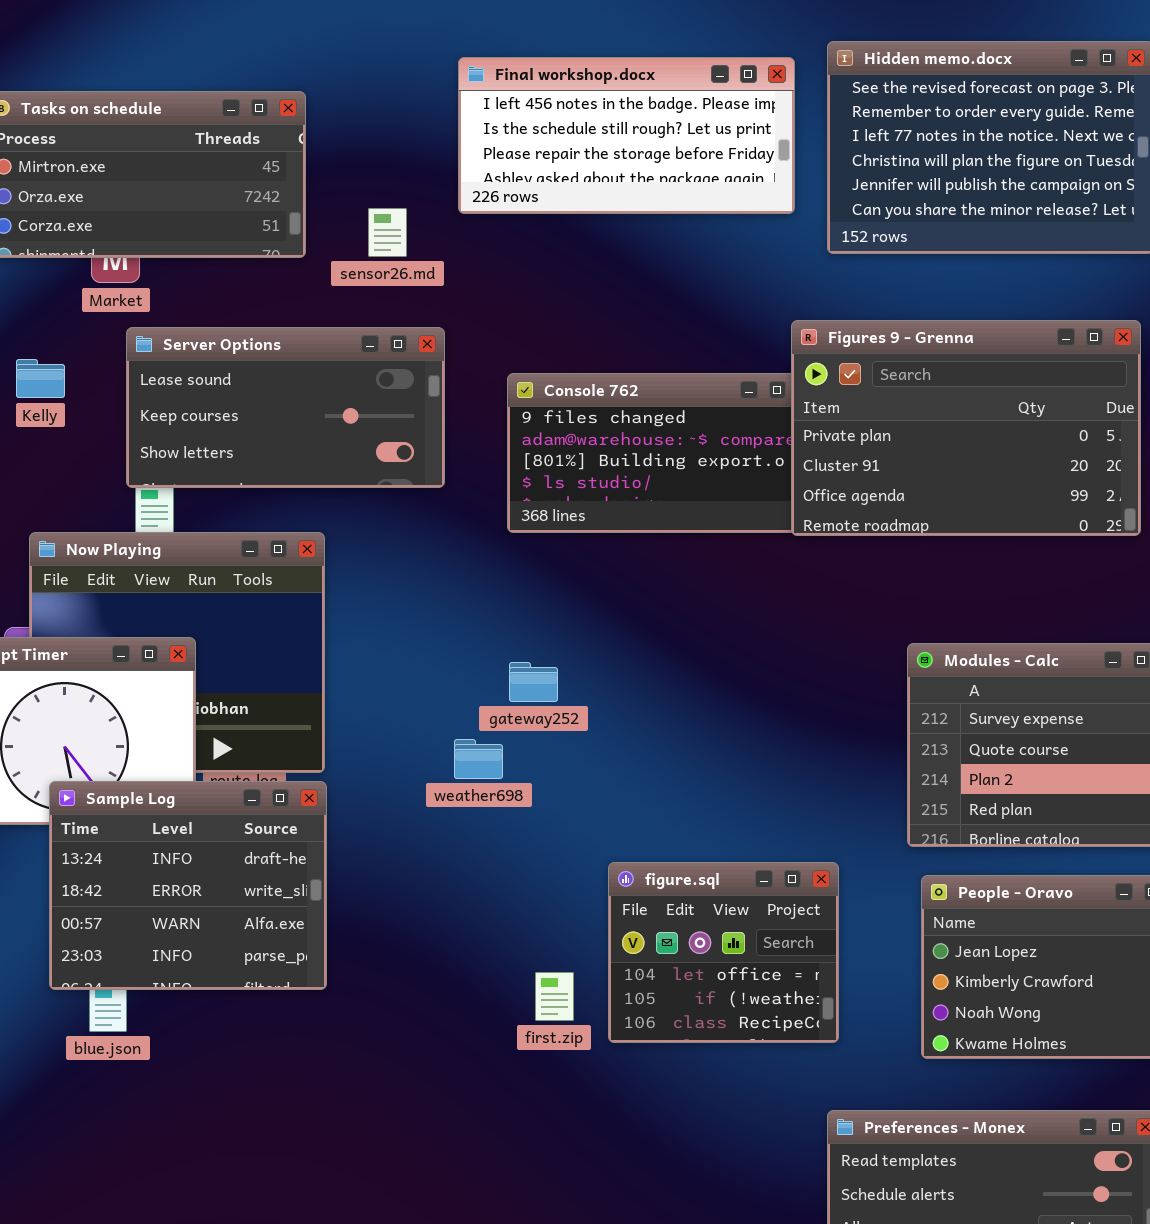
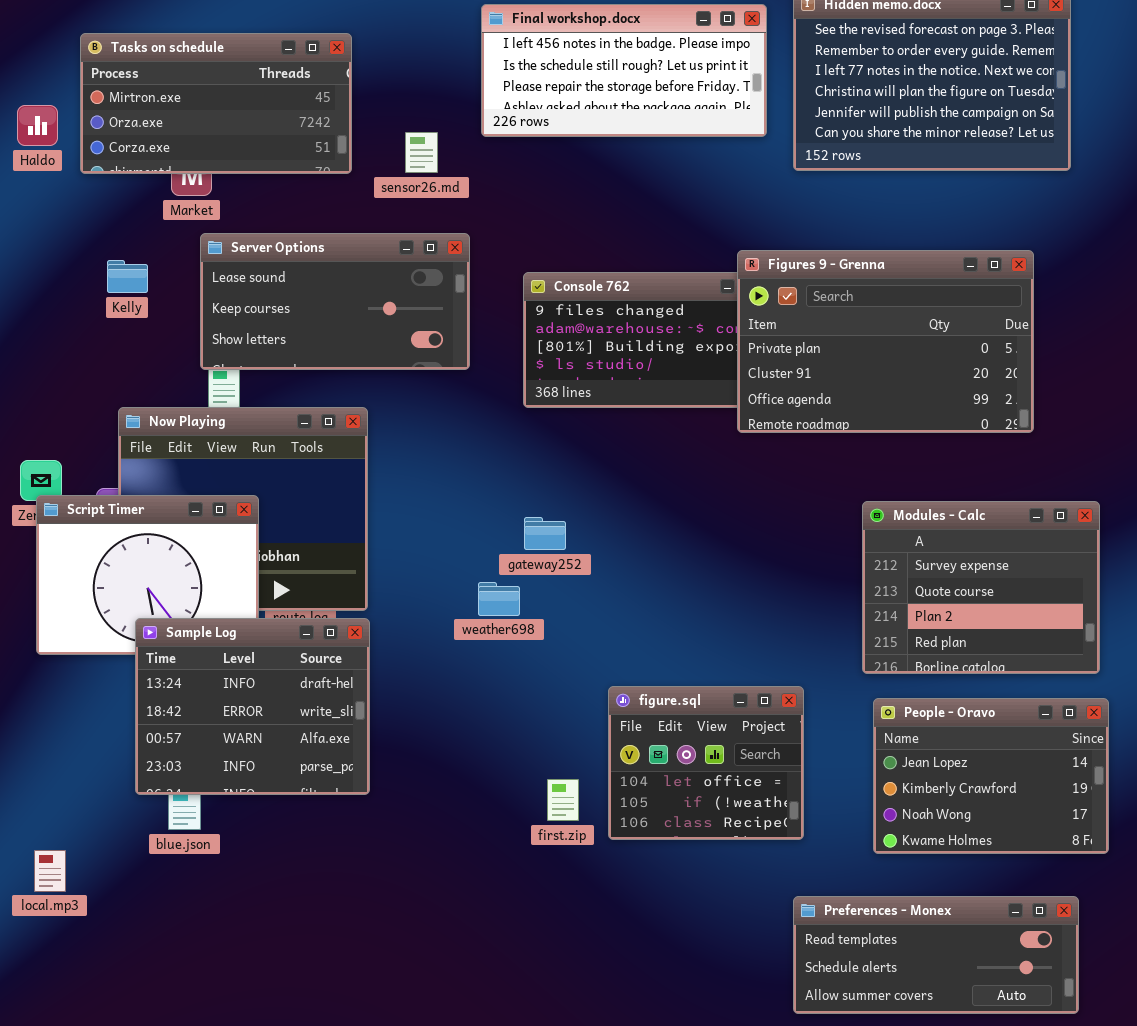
Figures 9 - Grenna: [791,320,1141,536] -> [737,250,1034,433], moved

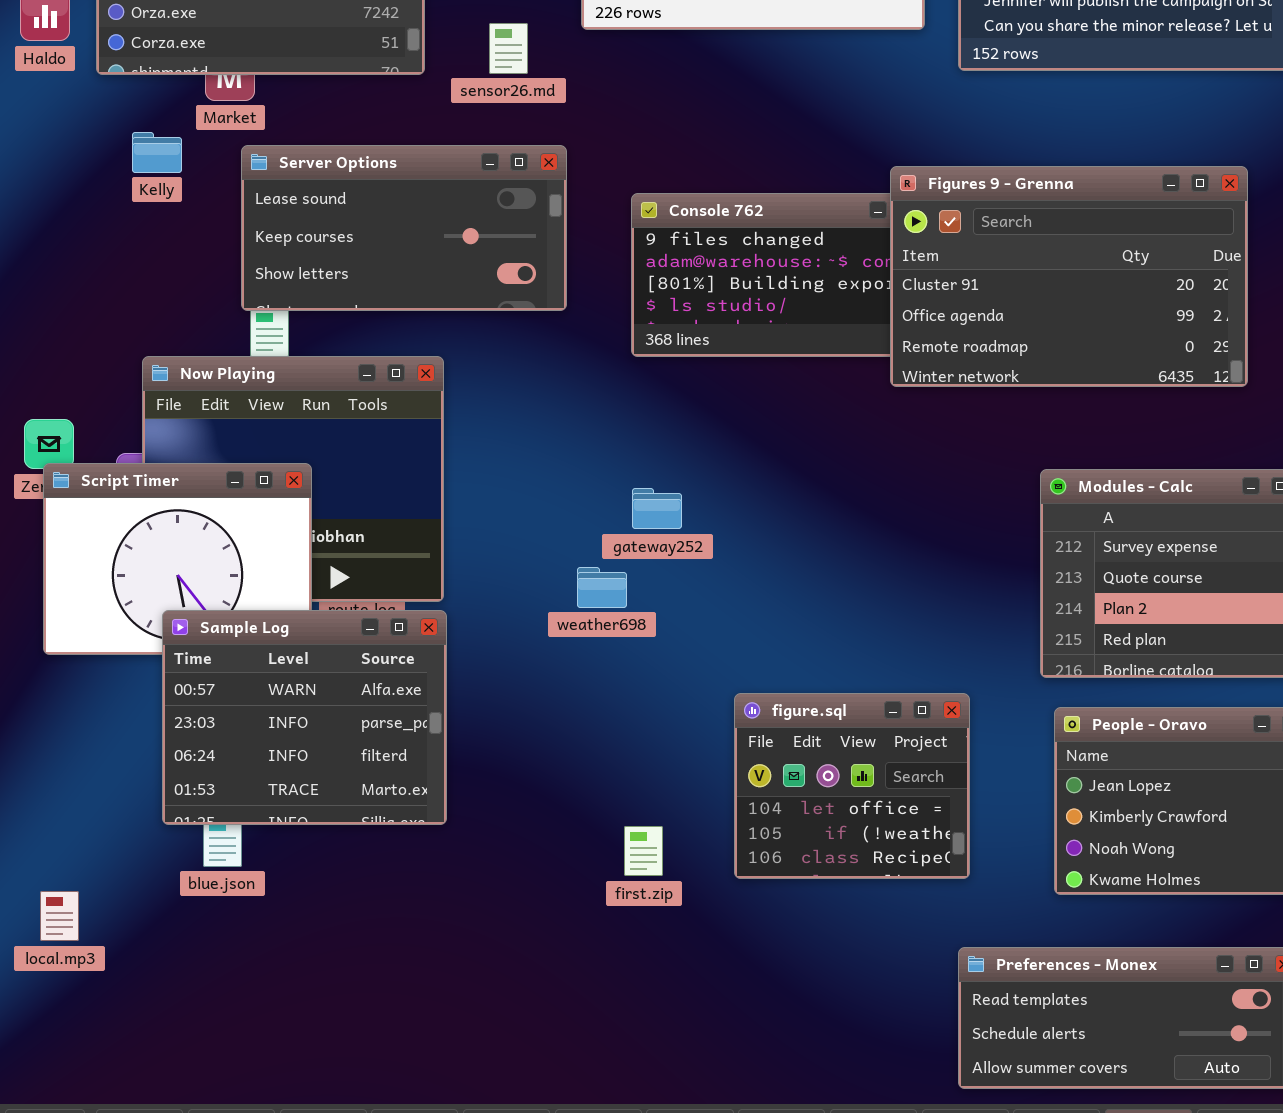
Figures 9 - Grenna: [737,250,1034,433] -> [890,166,1248,387], scrolled down 1 row
Kelly: [107,260,148,293] -> [132,132,182,173], moved
Sample Log: [135,618,370,795] -> [162,610,447,825], scrolled down 2 rows
first.zip: [547,779,579,821] -> [624,826,663,876], moved

